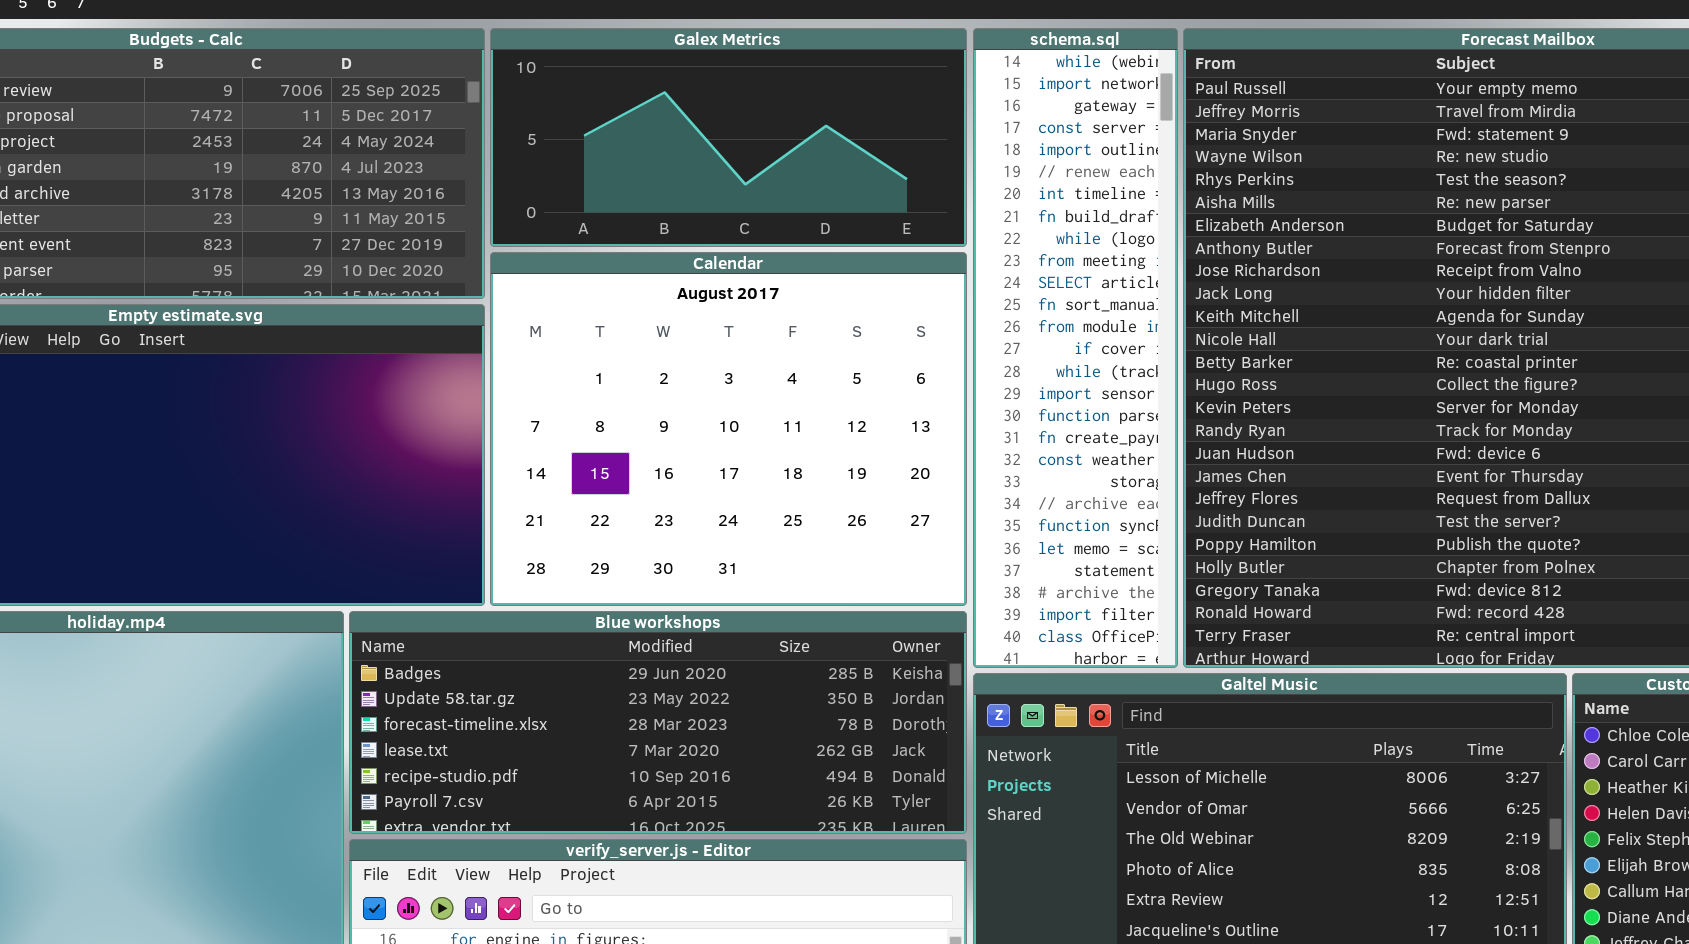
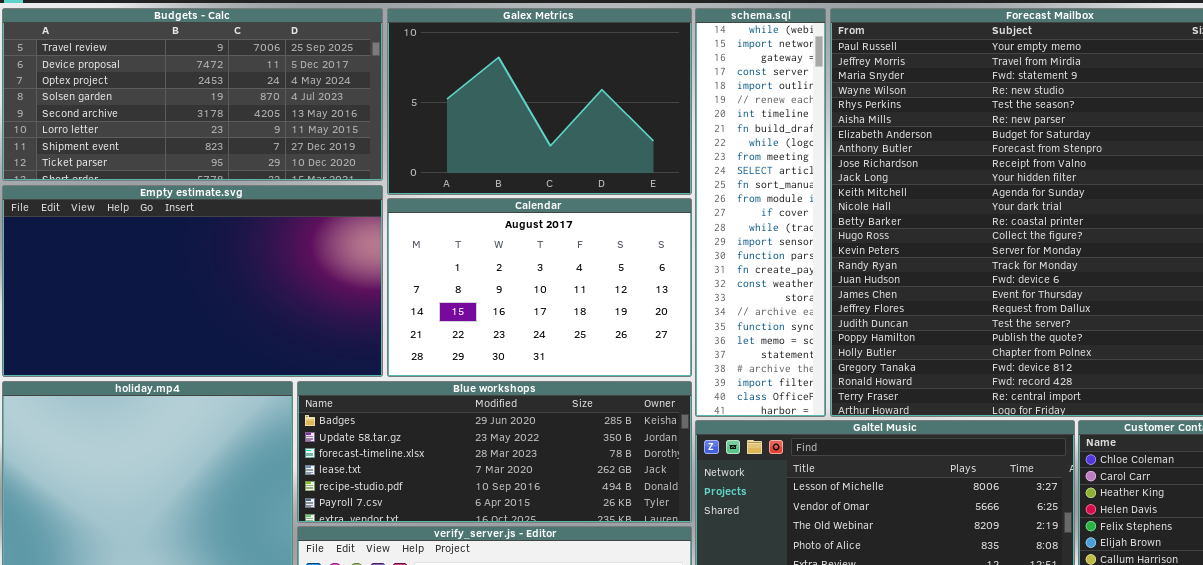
Galex Metrics: [490,28,967,247] -> [387,8,692,195], resized
Calendar: [490,252,967,606] -> [387,198,692,377], resized

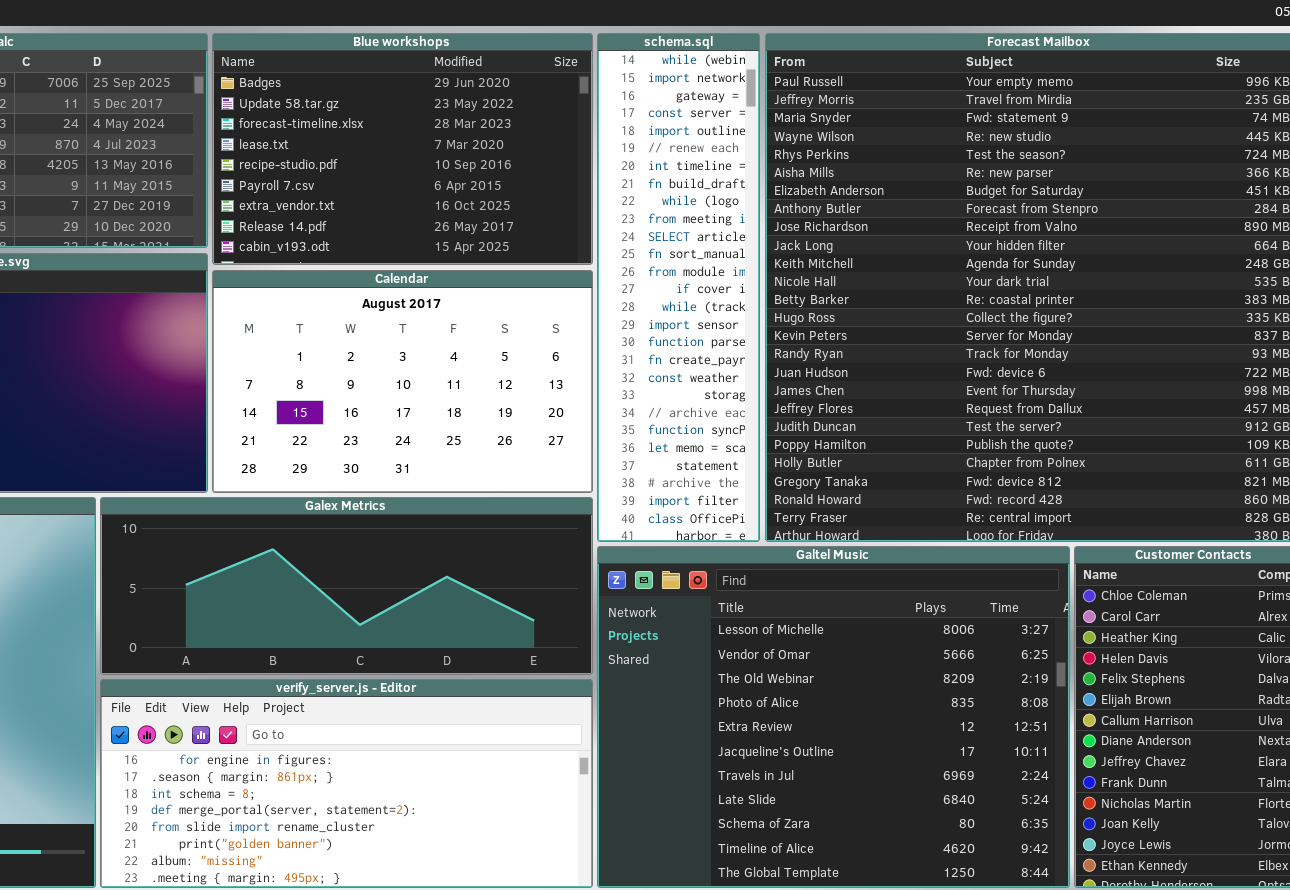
Galex Metrics: [387,8,692,195] -> [100,497,593,675], moved, resized
Blue workshops: [297,381,692,523] -> [212,33,593,265], moved, resized

